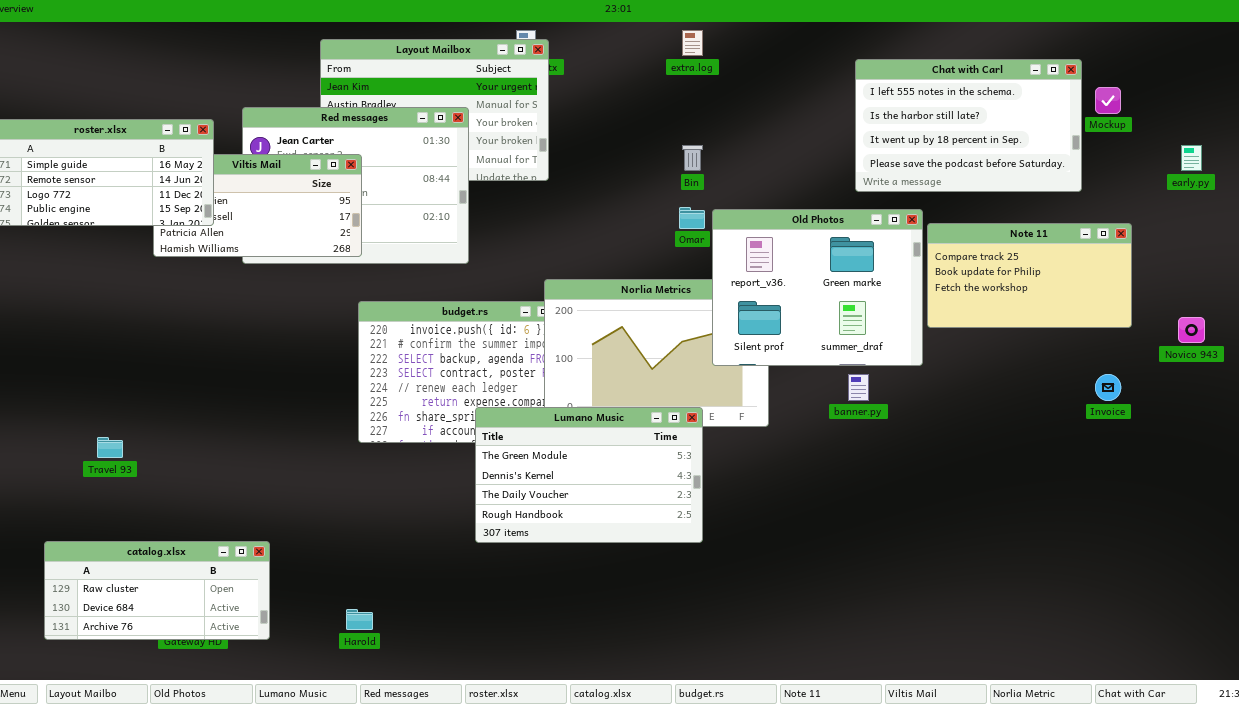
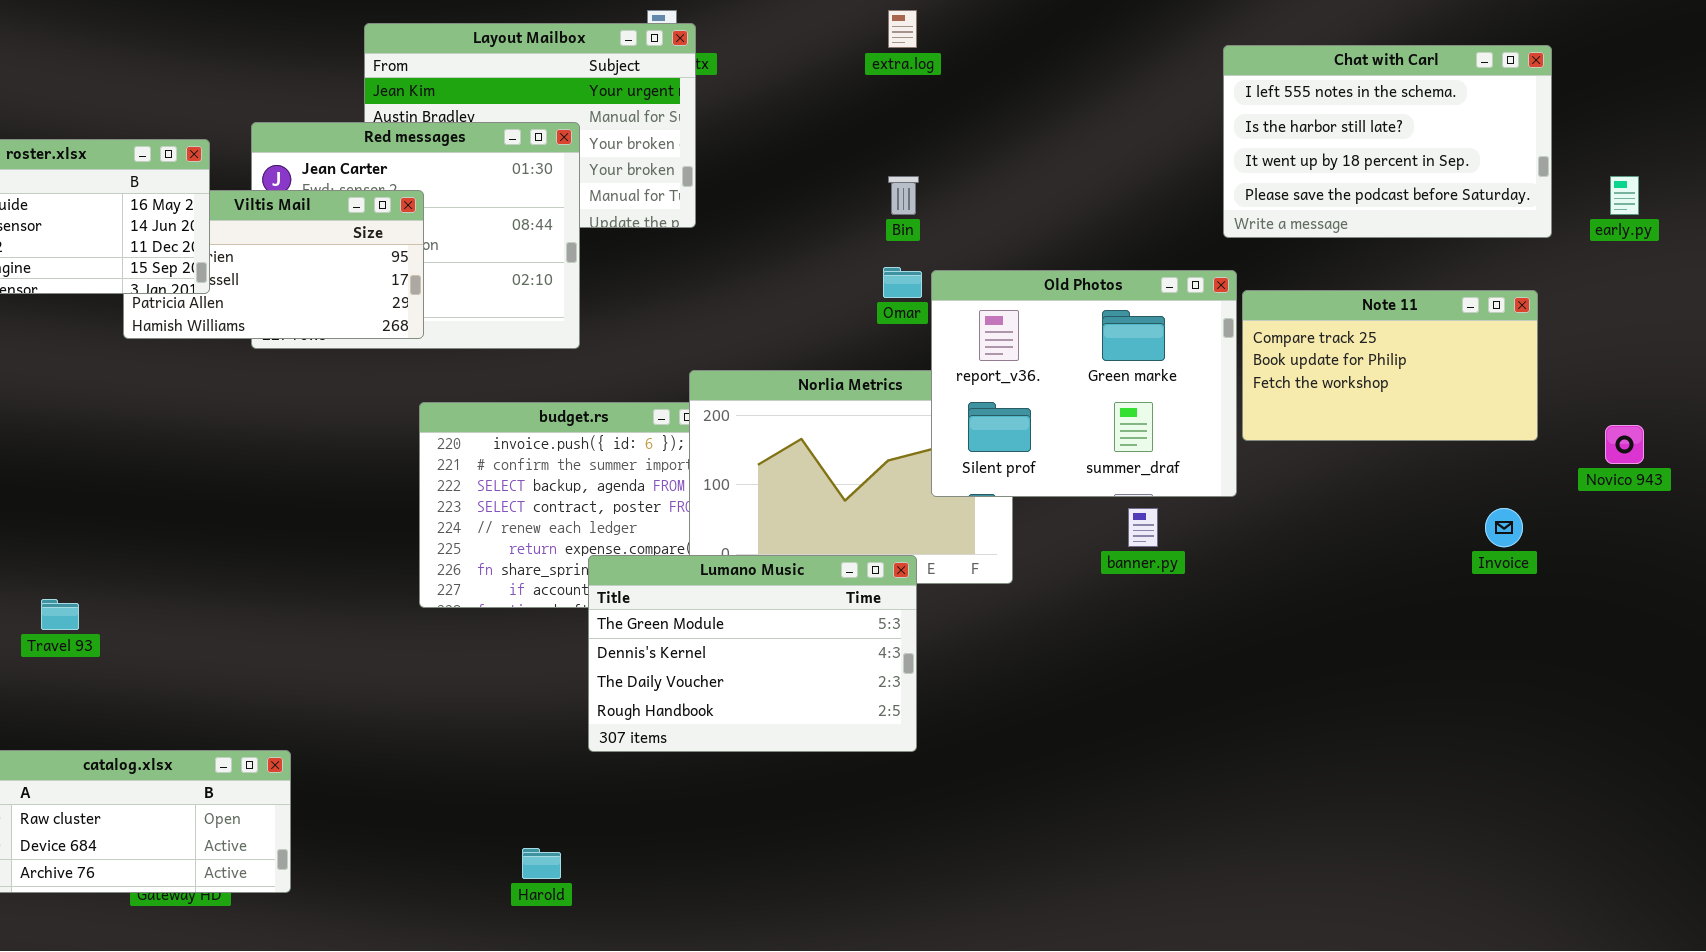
Chat with Carl: [855,59,1082,192] -> [1223,45,1552,238], moved
Harold: [346,609,373,630] -> [522,848,561,879], moved

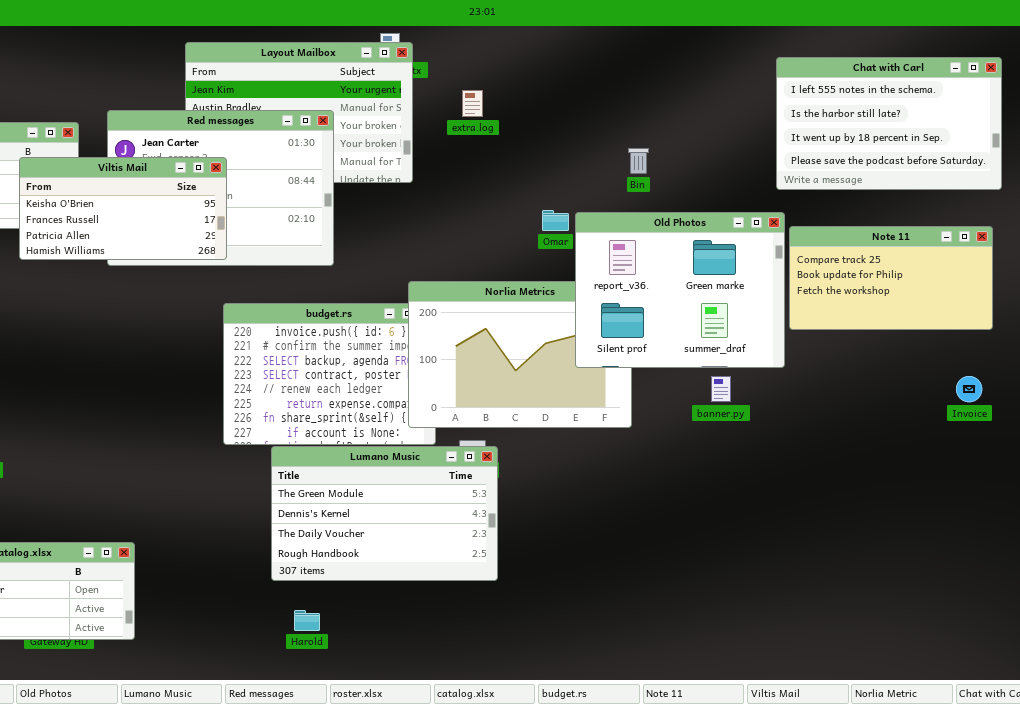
extra.log: [888,10,917,48] -> [462,90,483,117], moved
Bin: [888,176,919,215] -> [628,148,649,174], moved
Viltis Mail: [123,190,424,339] -> [19,157,227,260], raised
Lumano Music: [588,555,917,752] -> [271,446,498,581], moved

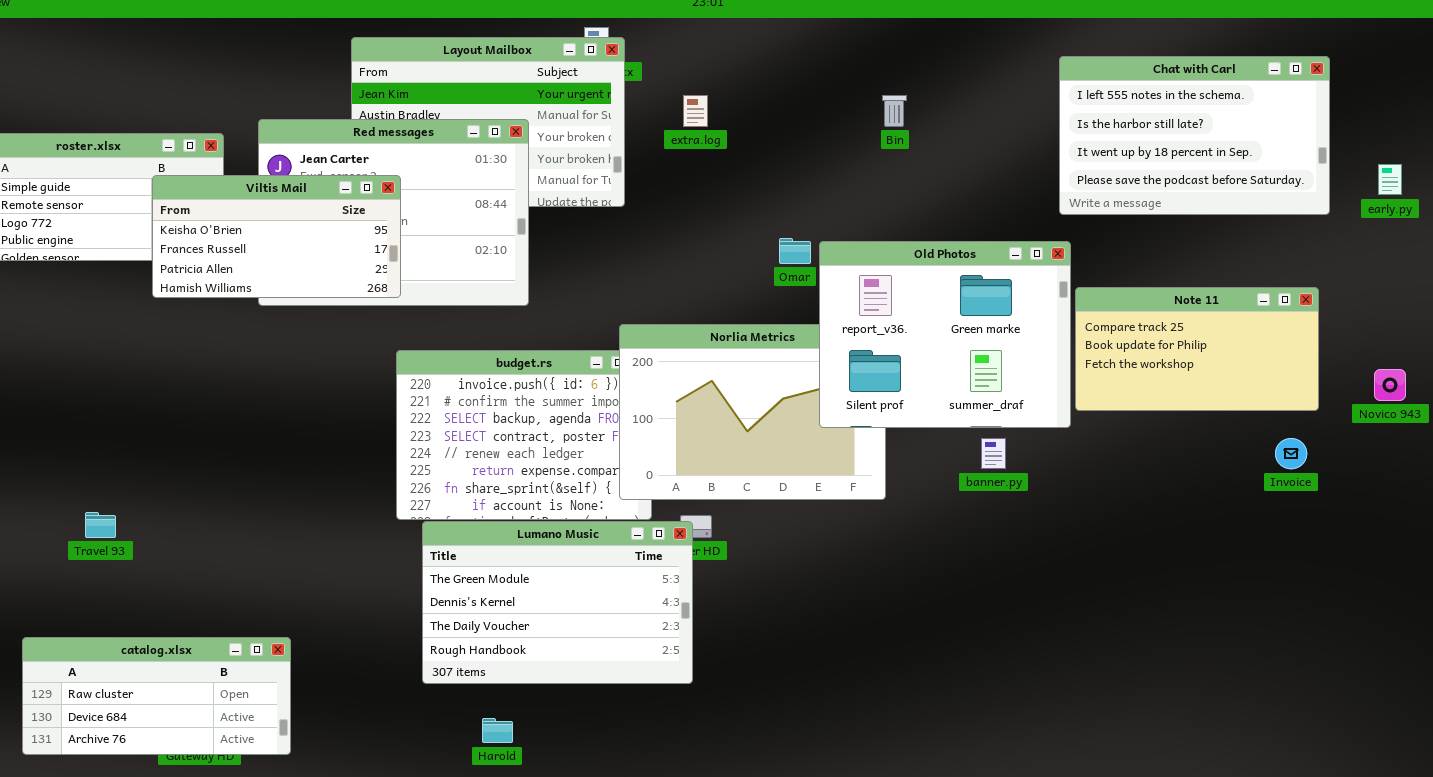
Bin: [628,148,649,174] -> [882,95,907,127], moved
Note 11: [789,226,993,330] -> [1075,287,1319,411], moved
Lumano Music: [271,446,498,581] -> [422,521,693,684], moved

